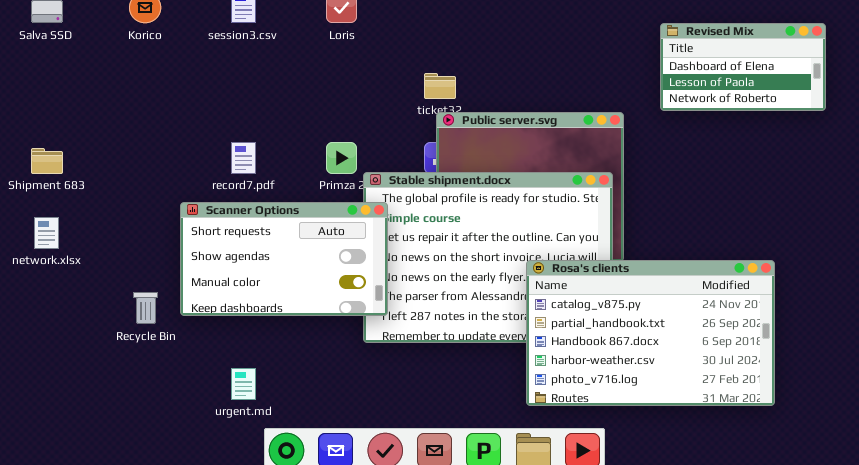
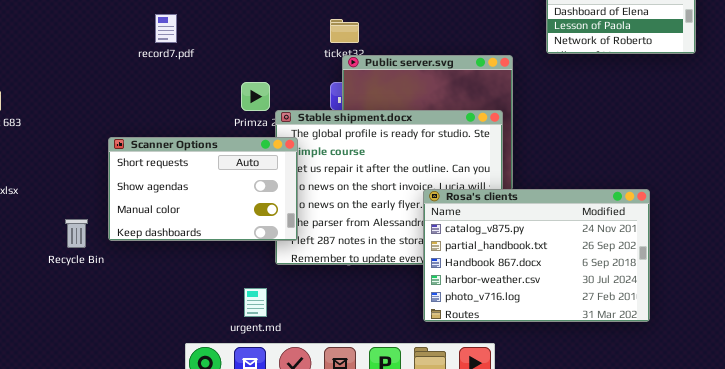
record7.pdf: [231,142,256,174] -> [155,14,177,43], moved
urgent.md: [231,368,256,400] -> [244,288,267,317], moved

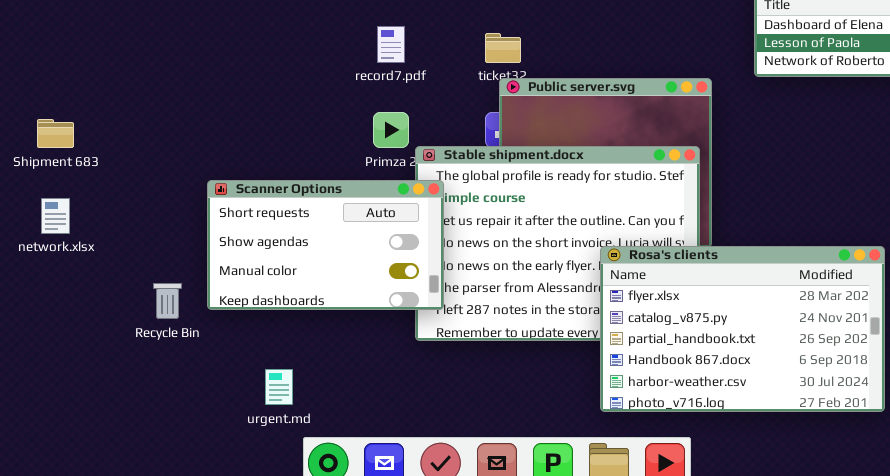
record7.pdf: [155,14,177,43] -> [377,26,405,63], moved
Rosa's clients: [423,189,650,322] -> [600,246,885,412], scrolled up 1 row
urgent.md: [244,288,267,317] -> [265,369,293,405], moved

